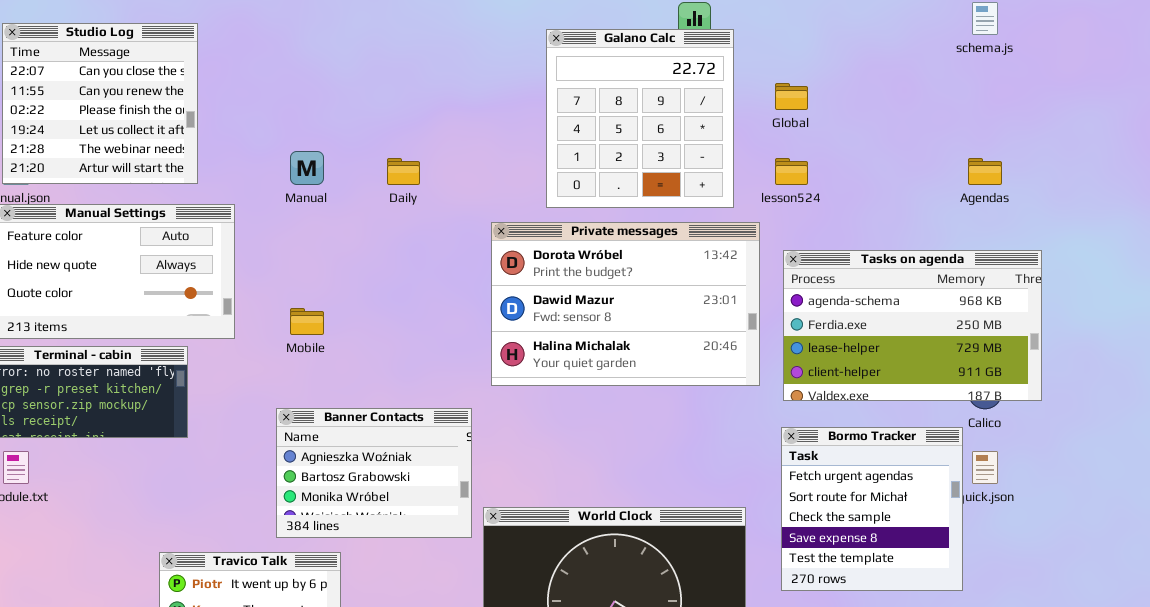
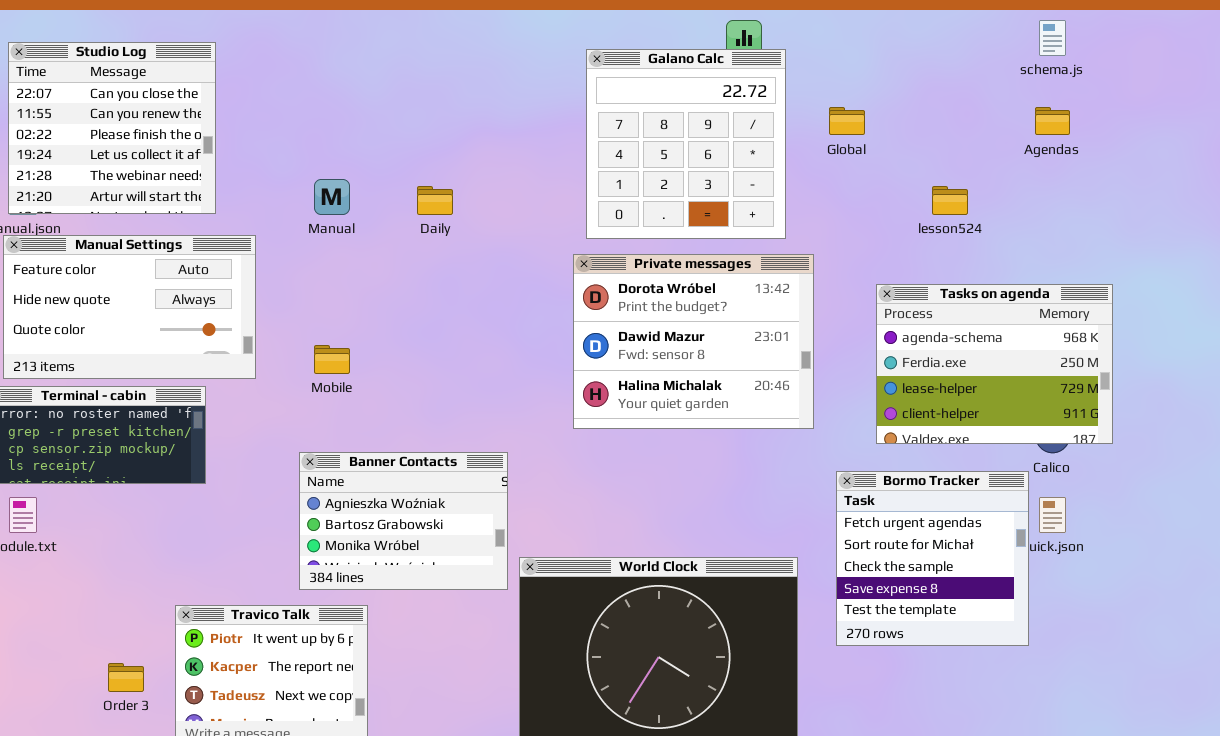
lesson524: [775,158,808,185] -> [932,186,968,215], moved
Agendas: [968,158,1002,185] -> [1035,107,1070,135], moved
Private messages: [491,222,760,386] -> [573,254,814,429], resized
Tasks on agenda: [783,250,1042,401] -> [876,284,1113,444], resized

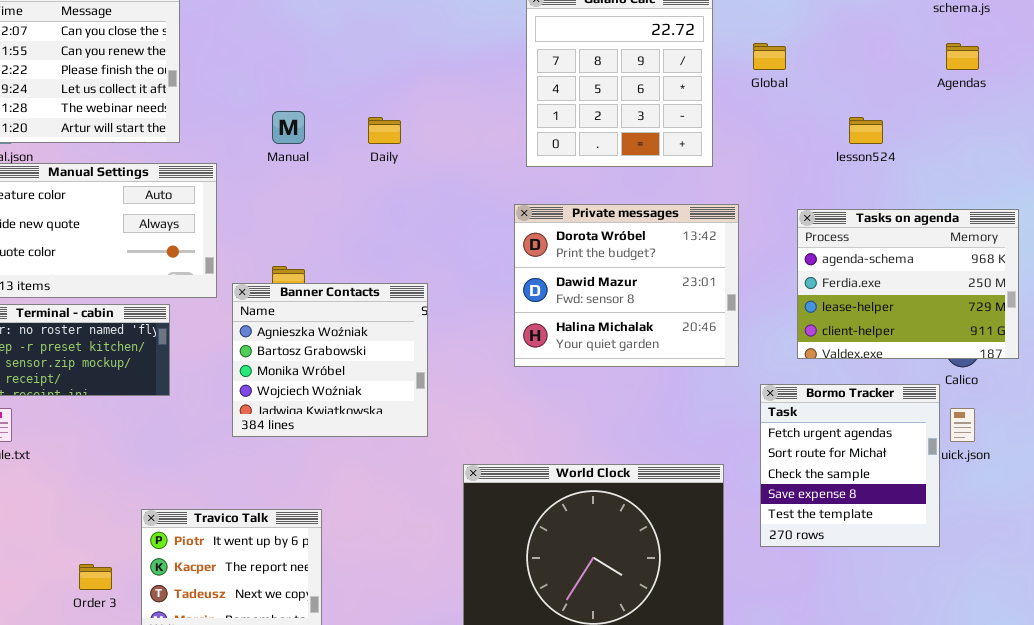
Private messages: [573,254,814,429] -> [514,204,739,367], moved
Banner Contacts: [299,452,508,590] -> [232,283,428,437], moved, resized

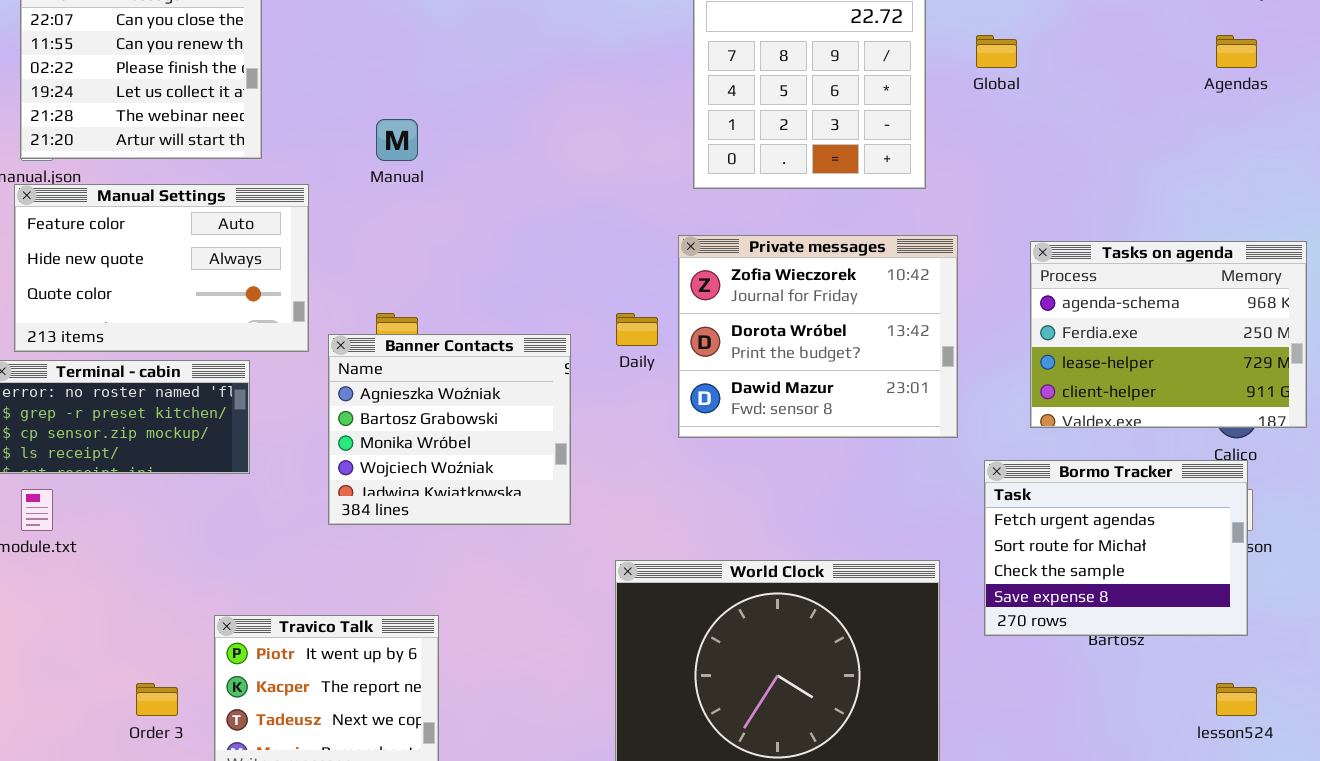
Daily: [368,117,401,144] -> [616,313,658,346], moved
lesson524: [849,117,883,144] -> [1216,683,1257,716], moved
Private messages: [514,204,739,367] -> [678,235,958,438], scrolled up 1 row
Bormo Tracker: [760,384,940,547] -> [984,460,1248,636], resized

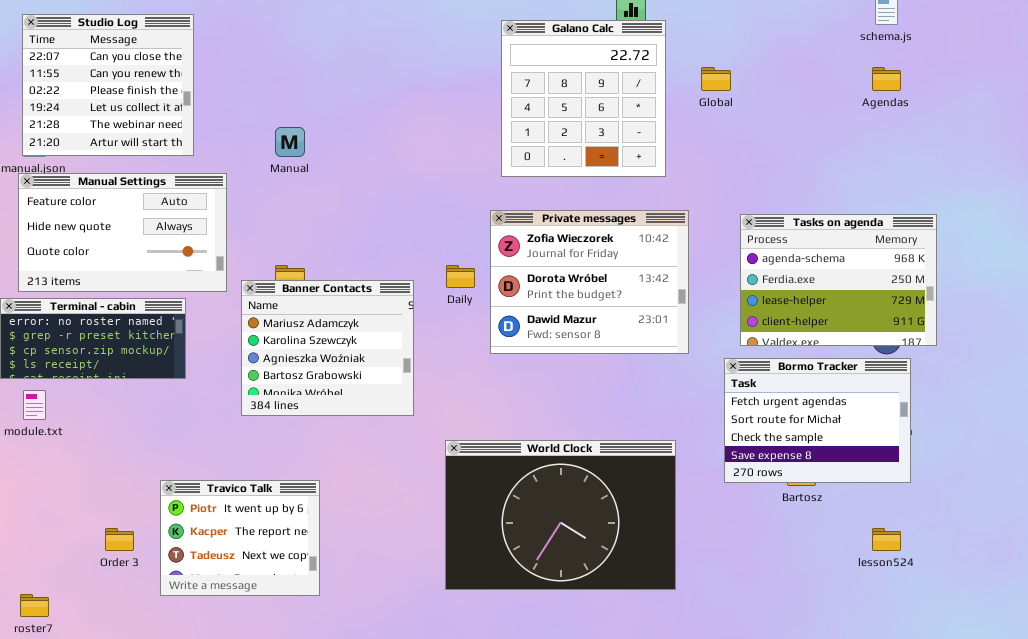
Banner Contacts: [328,334,571,525] -> [241,280,414,416], scrolled up 2 rows
Bormo Tracker: [984,460,1248,636] -> [724,358,911,483], moved

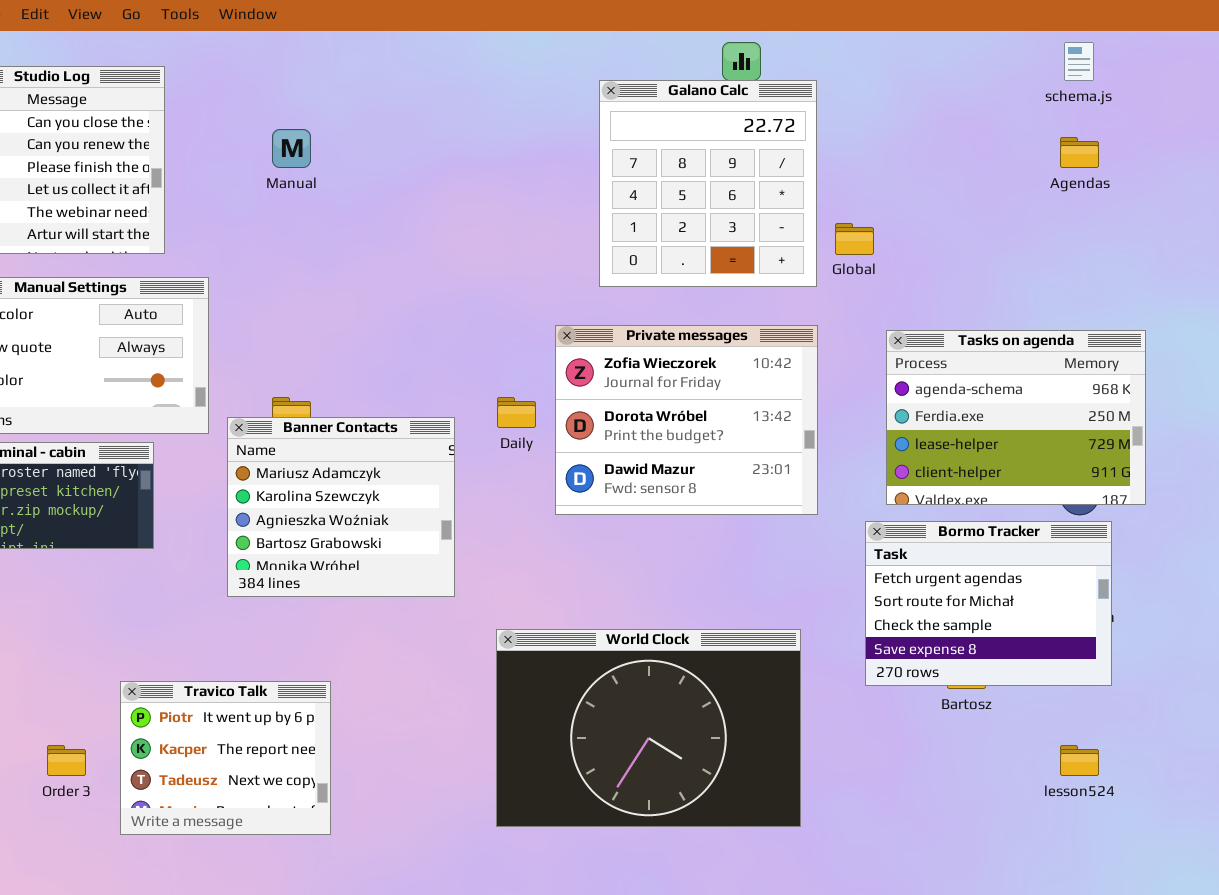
Galano Calc: [501,20,666,177] -> [599,80,817,287], moved
Global: [701,67,731,91] -> [835,223,874,255], moved
Manual: [275,127,305,157] -> [272,129,311,168], moved

